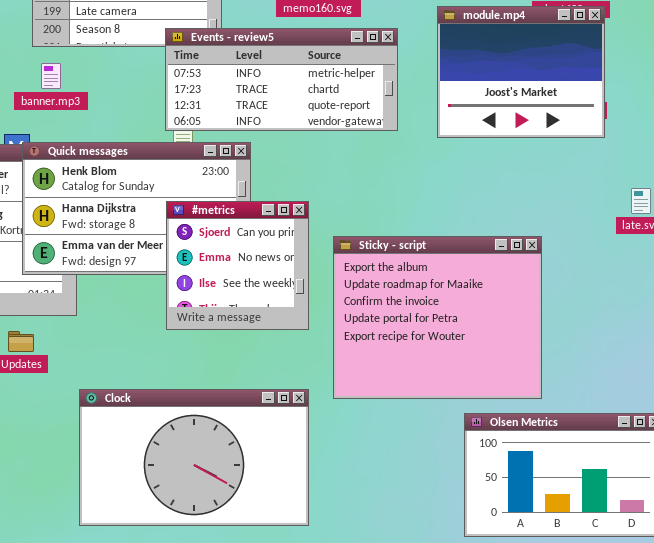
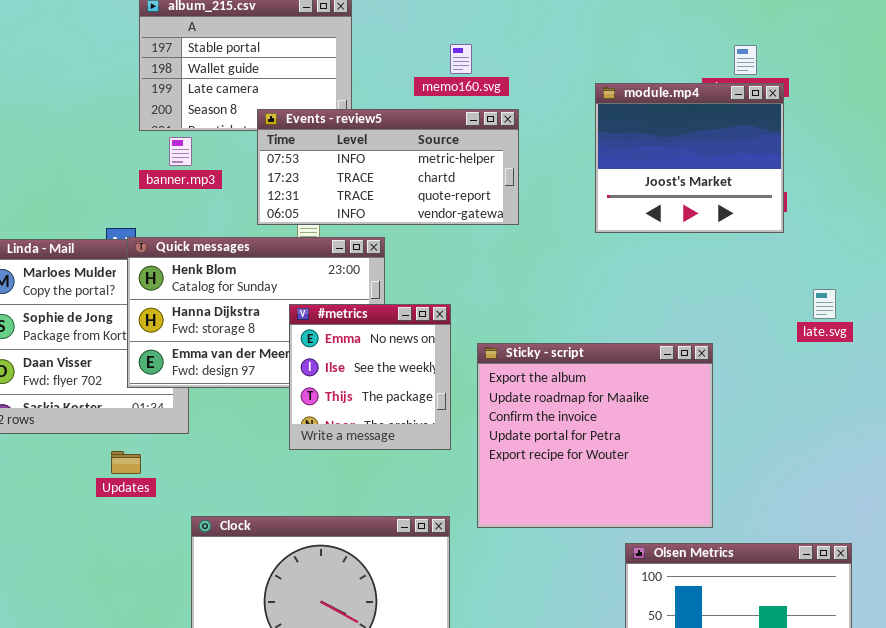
Events - review5: [165,28,398,131] -> [257,109,519,225], moved
banner.mp3: [41,63,61,89] -> [169,137,192,166], moved
#metrics: [166,201,309,330] -> [289,304,451,450], scrolled down 1 row

